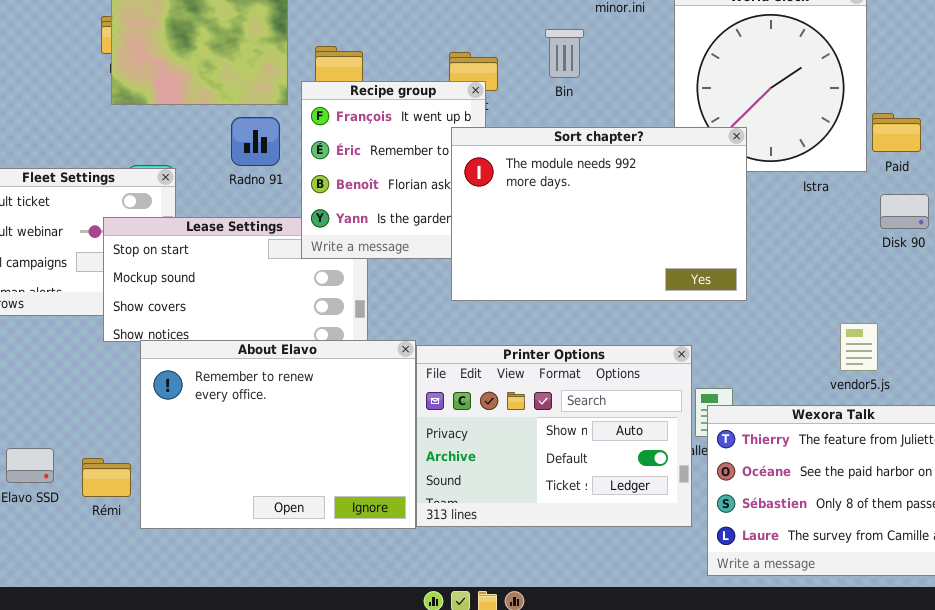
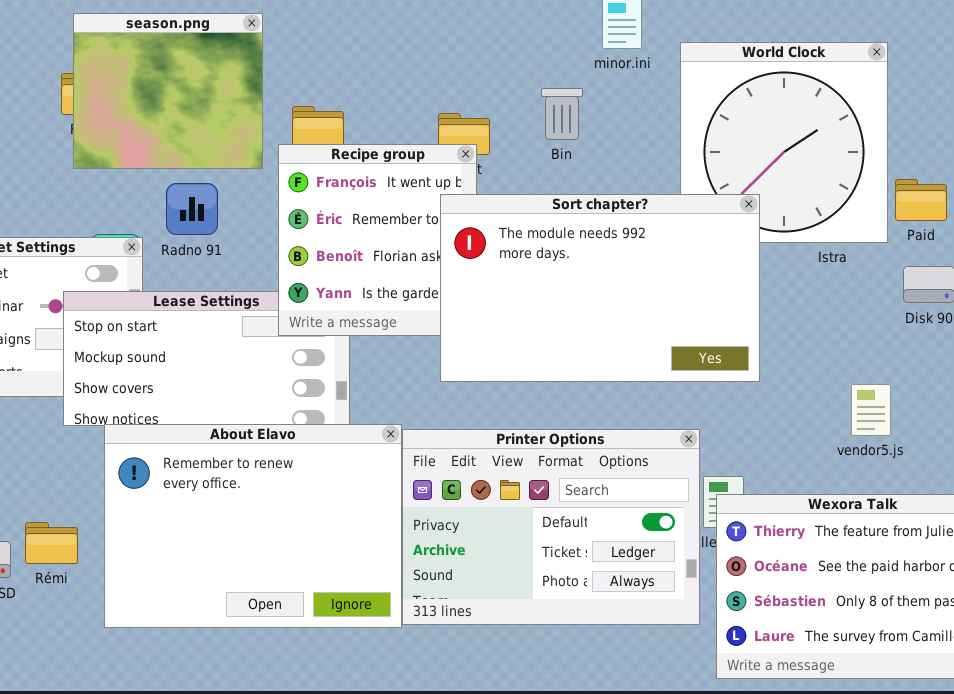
Radno 91: [231,117,280,166] -> [166,183,218,235], moved
vendor5.js: [840,323,878,371] -> [851,384,891,436], moved
Printer Options: [416,345,692,527] -> [402,429,700,625], scrolled down 1 row
Rémi: [82,458,131,497] -> [25,522,78,564], moved

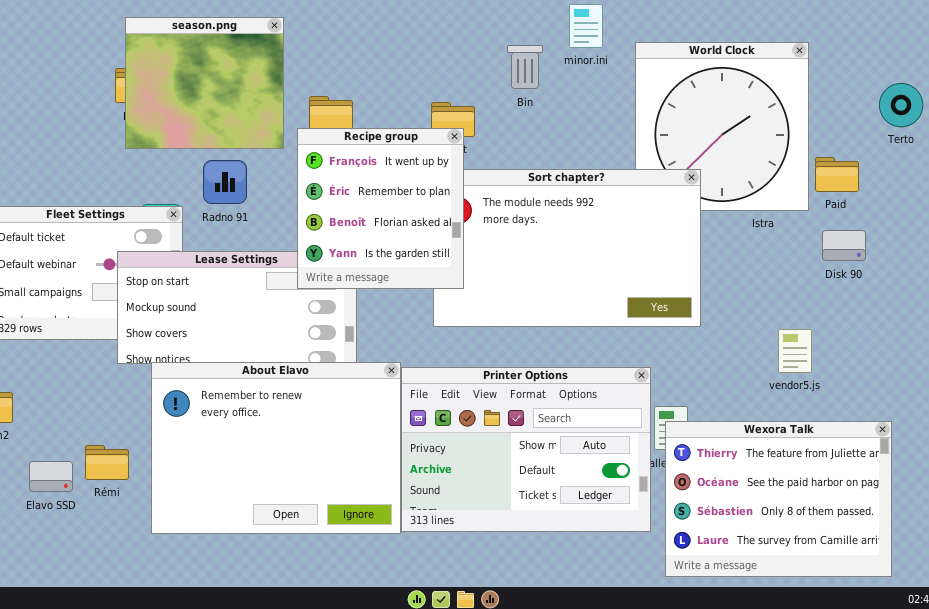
Bin: [541,88,583,140] -> [507,45,543,89], moved
Recipe group: [278,144,477,336] -> [297,128,464,289], raised
Printer Options: [402,429,700,625] -> [401,367,651,532], scrolled up 1 row

